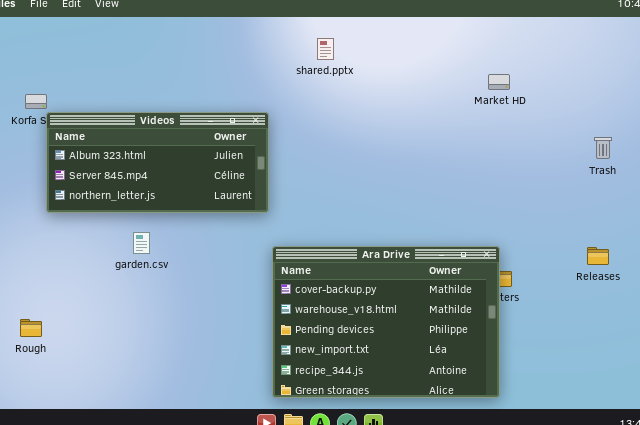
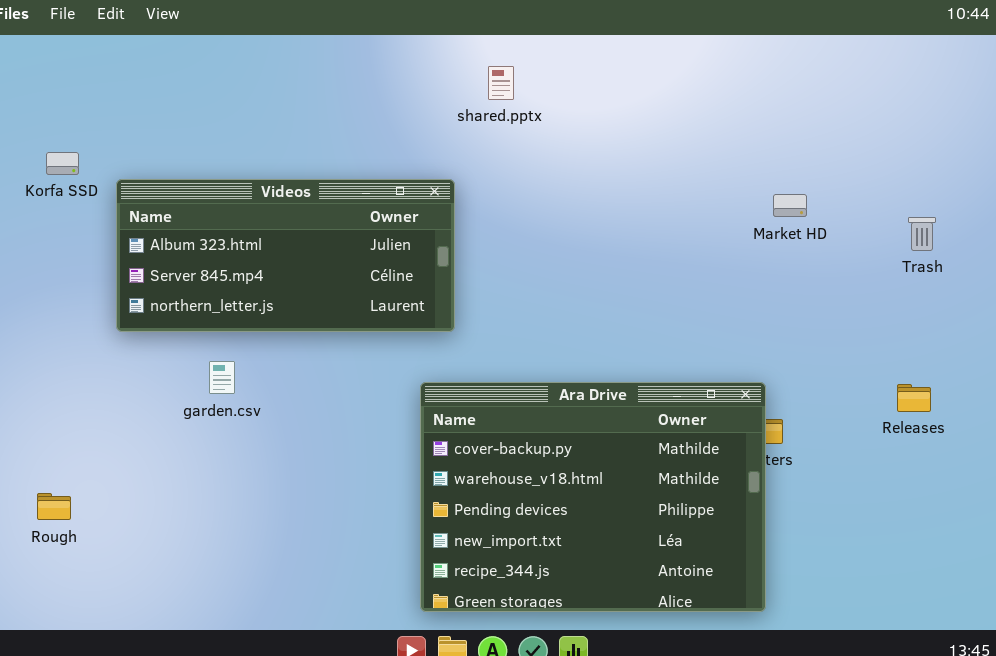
Market HD: [488,74,510,90] -> [773,194,807,217], moved
Videos: [46,112,269,213] -> [116,179,455,332], moved

